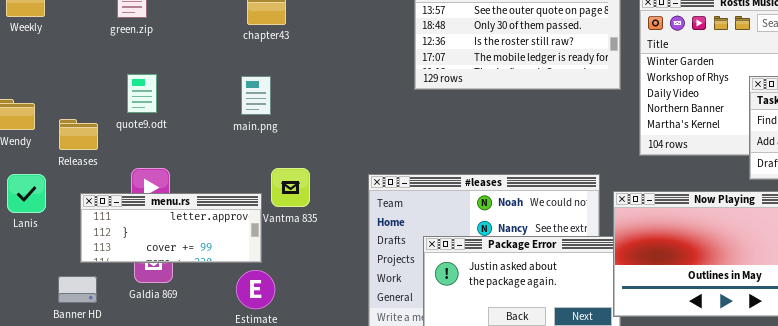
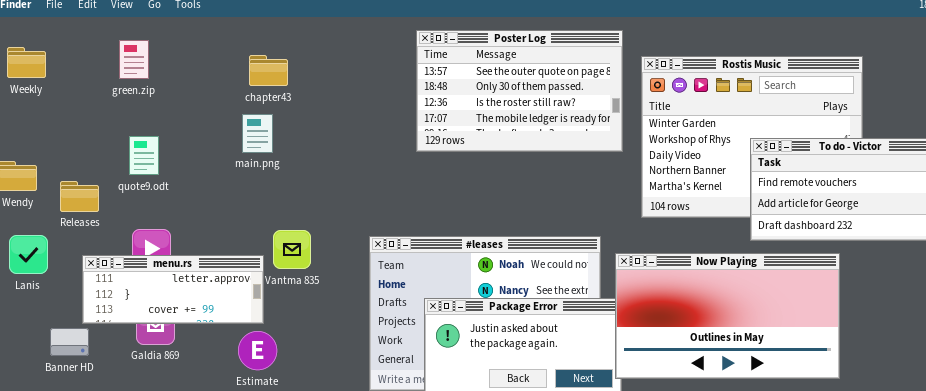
main.png: [241,76,271,115] -> [242,114,273,153], moved
Banner HD: [58,276,97,303] -> [50,328,89,356], moved

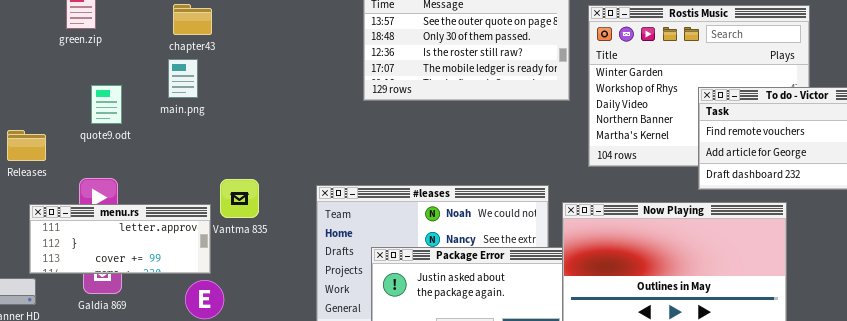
chapter43: [249,55,288,86] -> [173,4,212,35], moved
main.png: [242,114,273,153] -> [168,59,198,98], moved
quote9.odt: [129,136,159,175] -> [91,85,122,124], moved

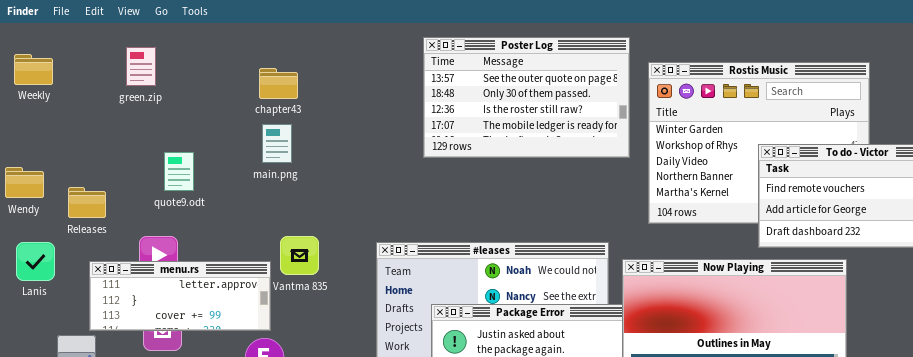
chapter43: [173,4,212,35] -> [259,68,298,99], moved
main.png: [168,59,198,98] -> [262,124,292,163], moved
quote9.odt: [91,85,122,124] -> [164,152,194,191], moved

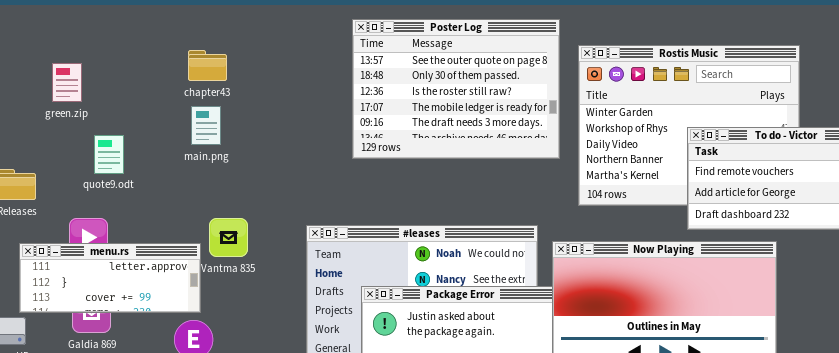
Poster Log: [423,37,630,158] -> [352,19,560,159], resized
green.zip: [126,47,156,86] -> [52,63,82,102], moved

